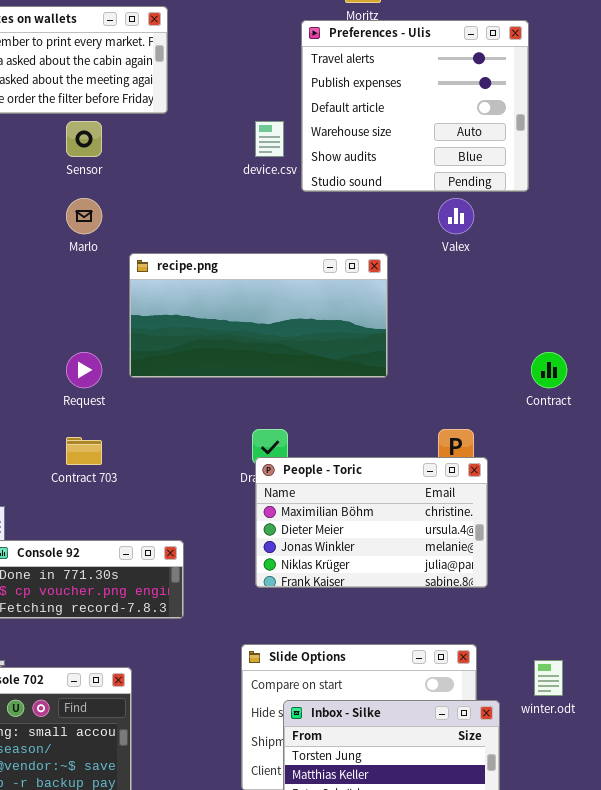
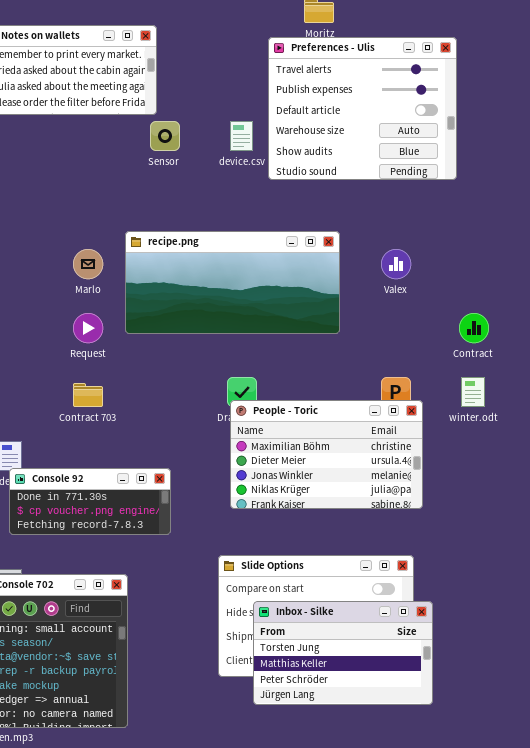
Sensor: [66,121,102,157] -> [150,121,180,151], moved
Marlo: [66,198,102,234] -> [73,249,103,279], moved
Valex: [438,198,474,234] -> [381,249,411,279], moved
winter.odt: [534,660,563,696] -> [461,377,485,407], moved

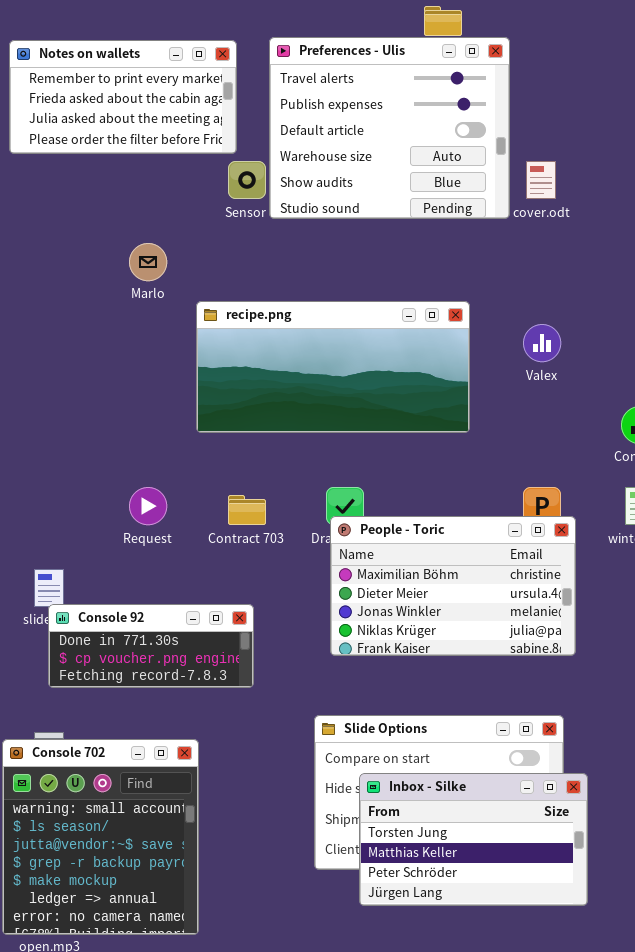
Preferences - Ulis: [268,37,457,180] -> [269,37,510,219], moved
Marlo: [73,249,103,279] -> [129,243,167,281], moved
Request: [73,313,103,343] -> [129,487,167,525], moved
Contract 703: [73,383,103,407] -> [228,495,266,525], moved

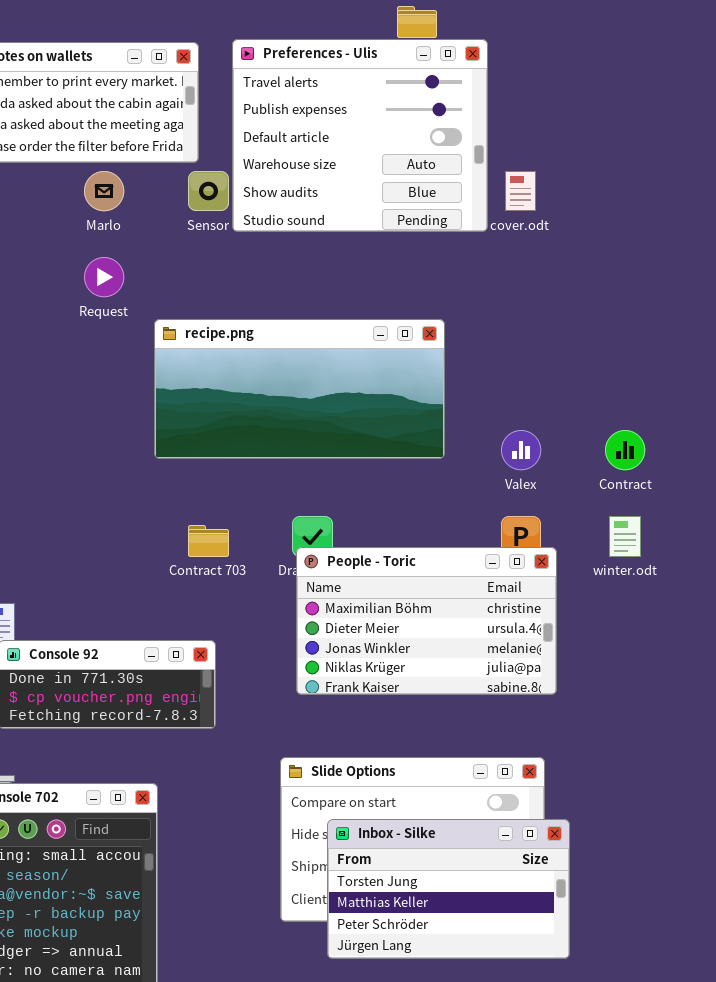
Marlo: [129,243,167,281] -> [84,171,124,211], moved
Valex: [523,324,561,362] -> [501,430,541,470], moved
Request: [129,487,167,525] -> [84,257,124,297], moved

